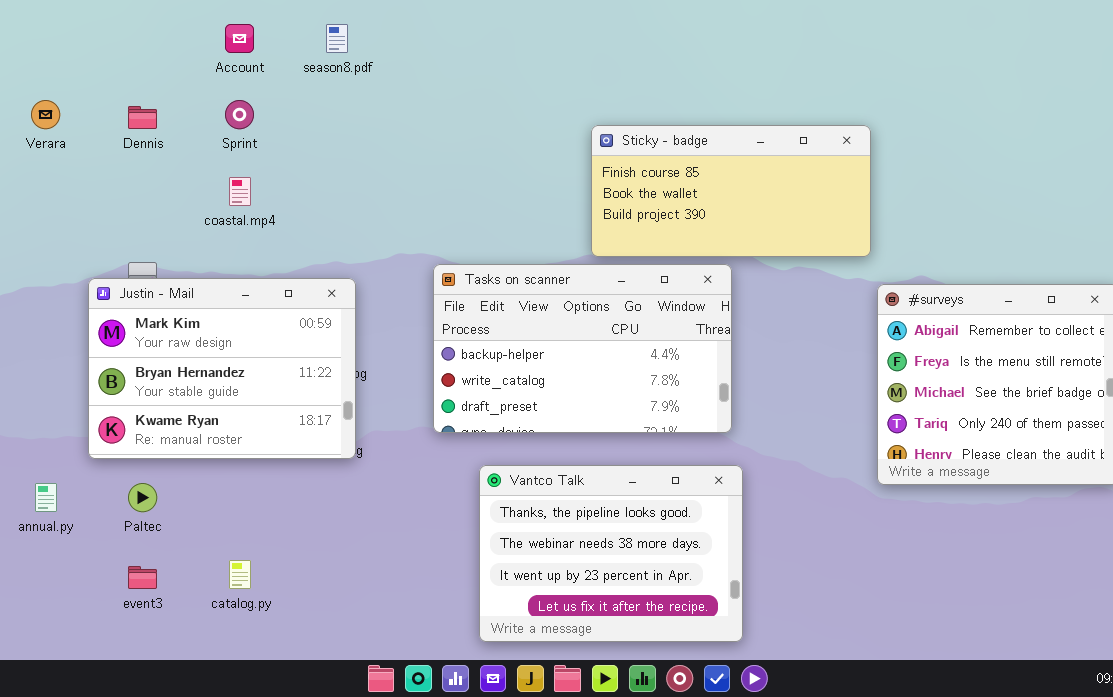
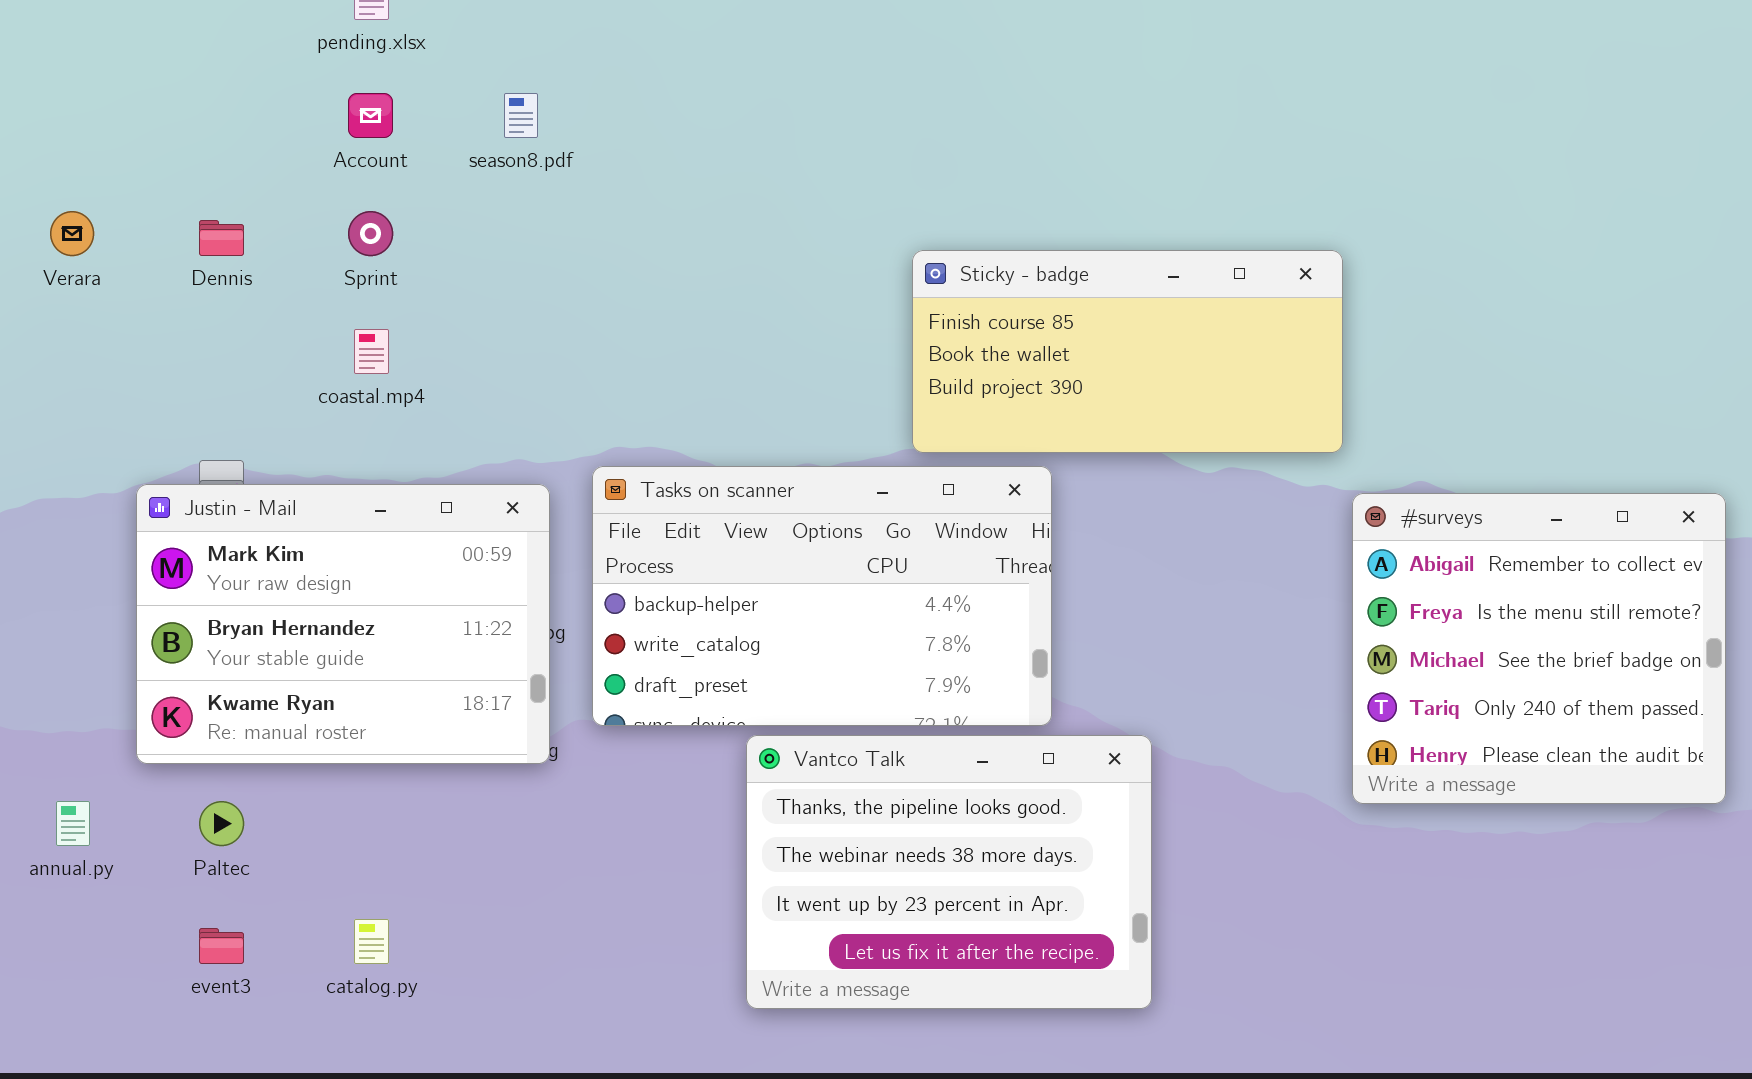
Tasks on scanner: [433,264,732,433] -> [592,466,1052,726], moved
Vantco Talk: [479,465,743,642] -> [746,735,1152,1009], moved

